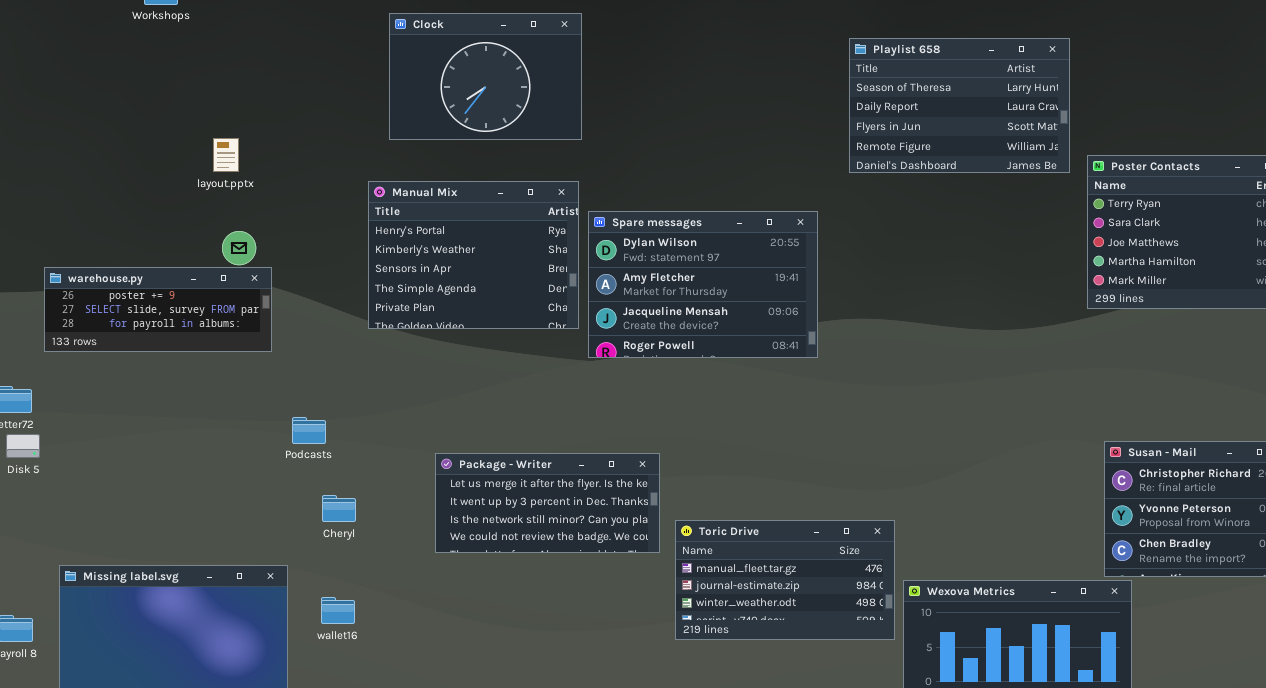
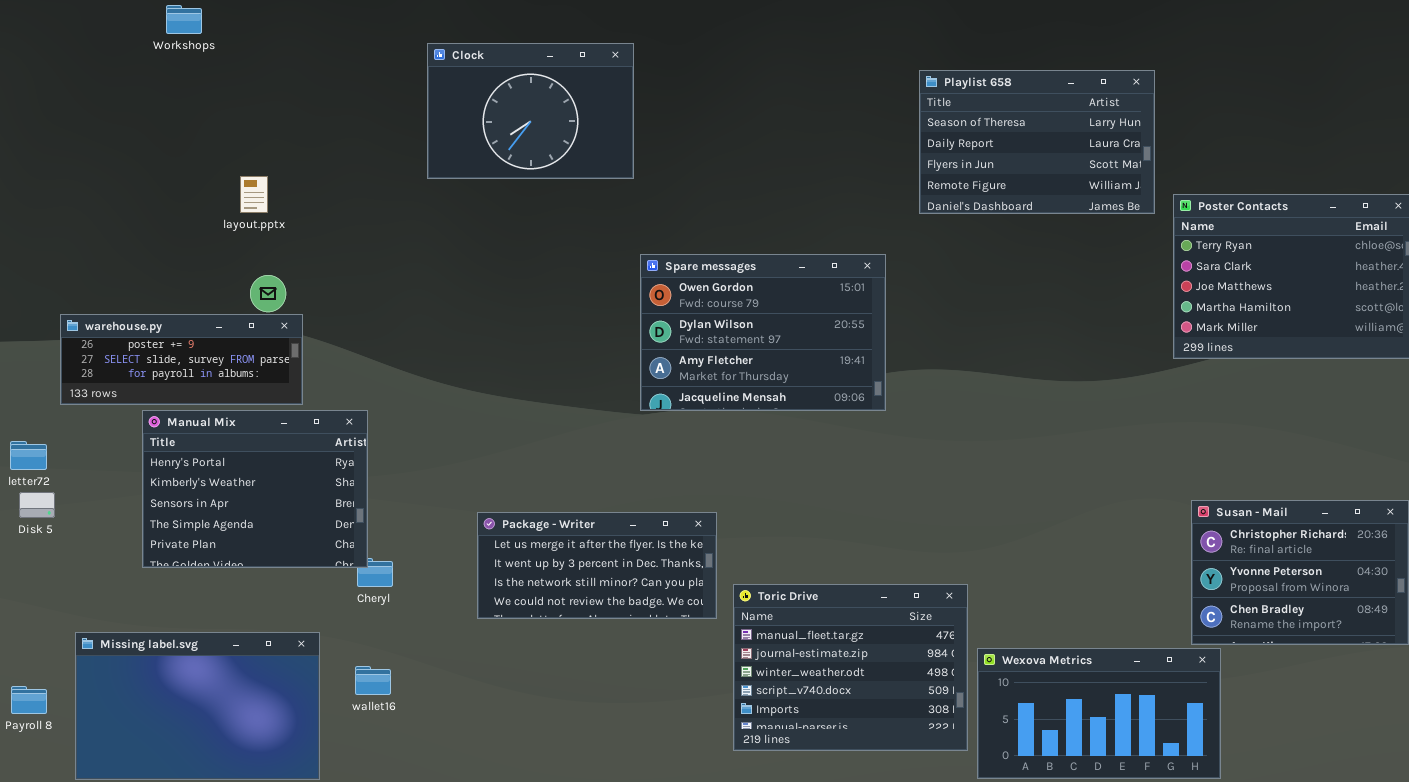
Manual Mix: [368,181,579,329] -> [142,410,368,568], moved
Spare messages: [588,211,818,358] -> [640,254,886,411], scrolled up 1 row
Toric Drive: [675,520,895,640] -> [733,584,968,751], resized

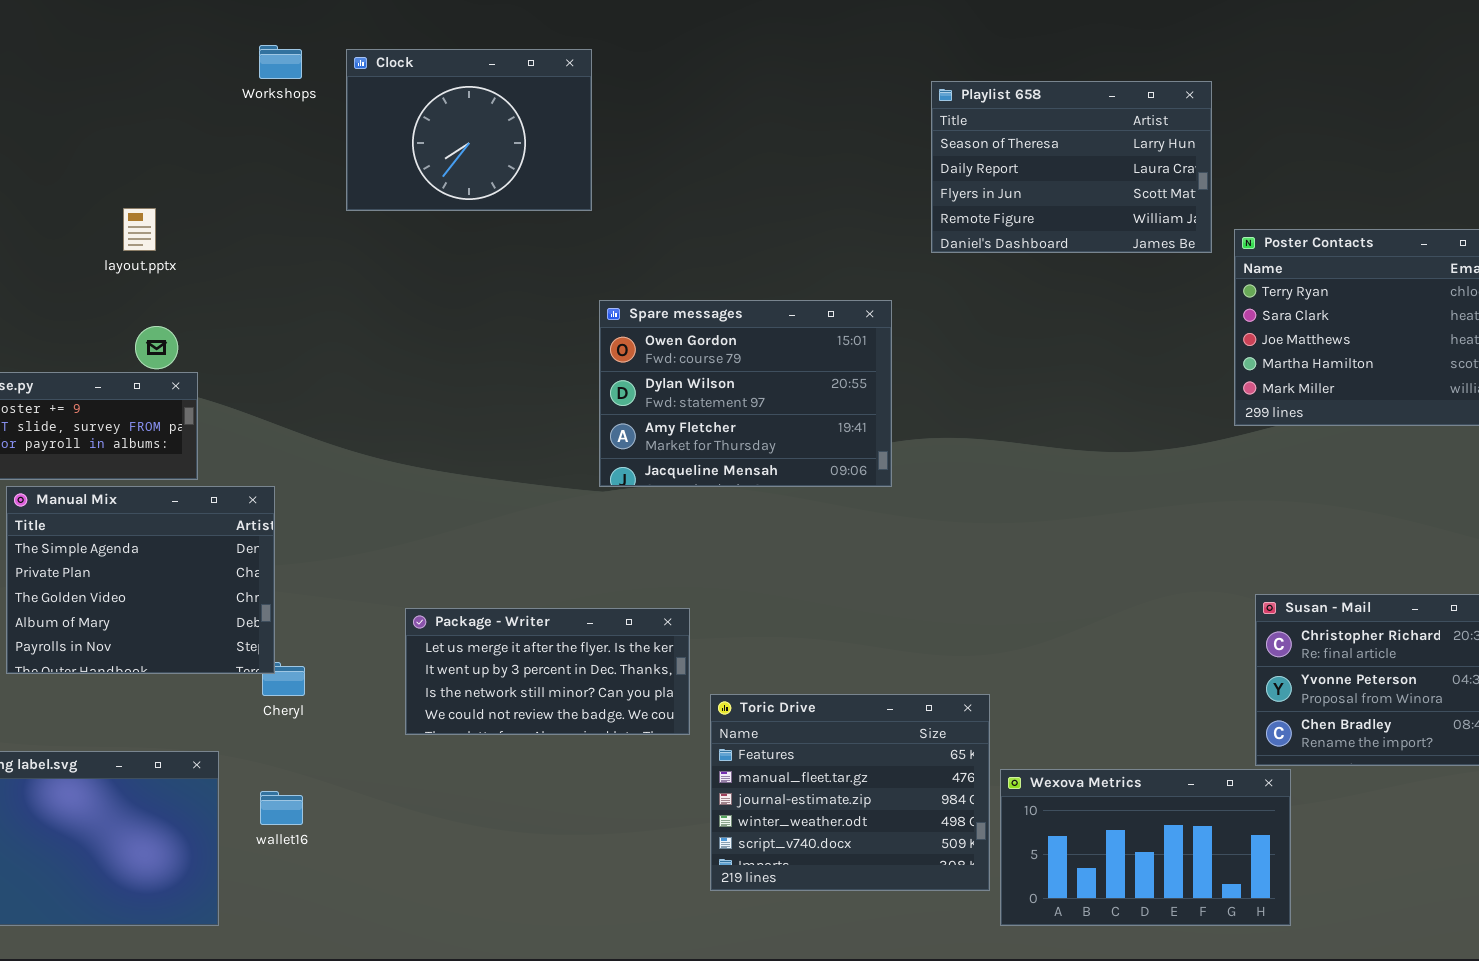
Workshops: [166,5,202,34] -> [259,45,302,79], moved
Manual Mix: [142,410,368,568] -> [6,486,275,674], scrolled down 3 rows
Toric Drive: [733,584,968,751] -> [710,694,990,891], scrolled up 1 row

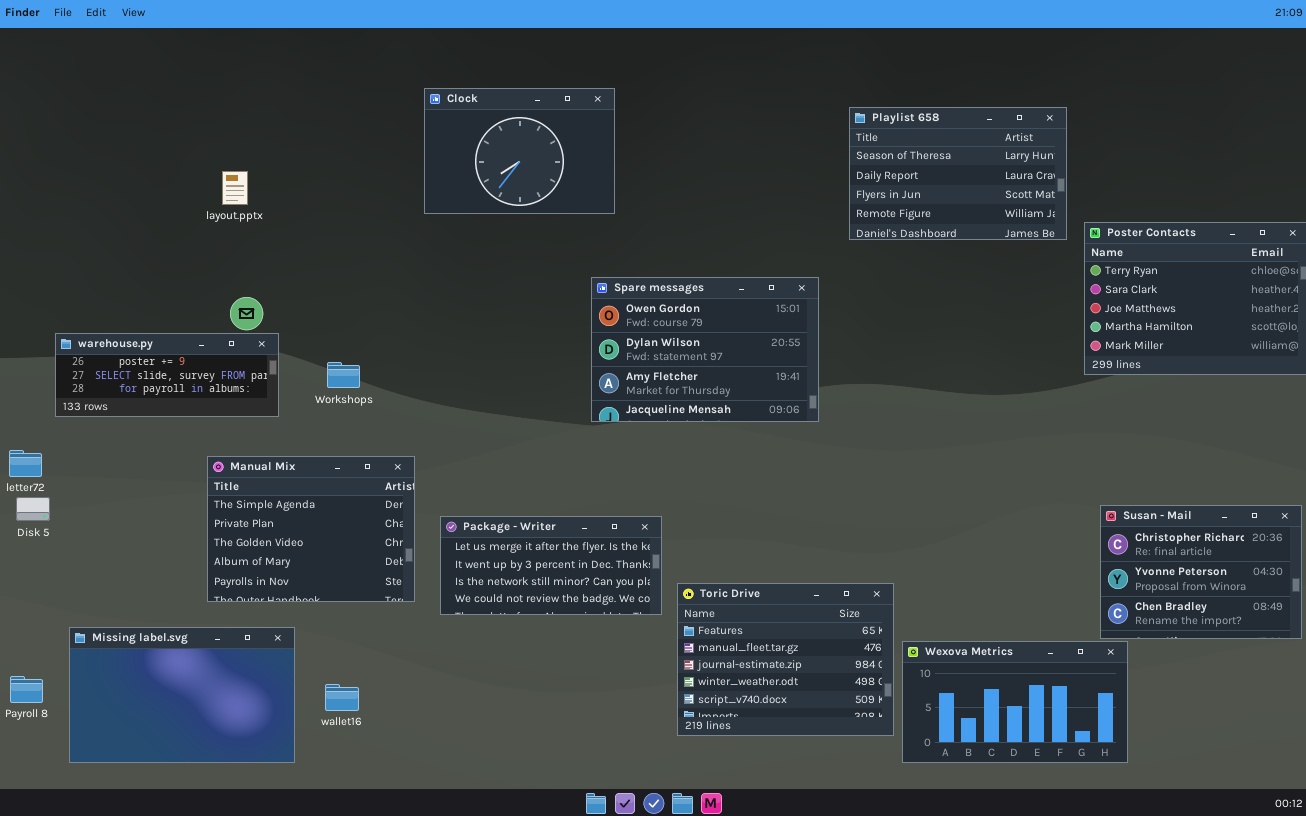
Workshops: [259,45,302,79] -> [327,362,360,388], moved
Clock: [346,49,592,211] -> [424,88,615,214], moved
layout.pptx: [123,208,156,251] -> [222,171,248,205], moved
Manual Mix: [6,486,275,674] -> [207,456,415,602], moved
wallet16: [260,791,303,825] -> [325,684,359,711], moved

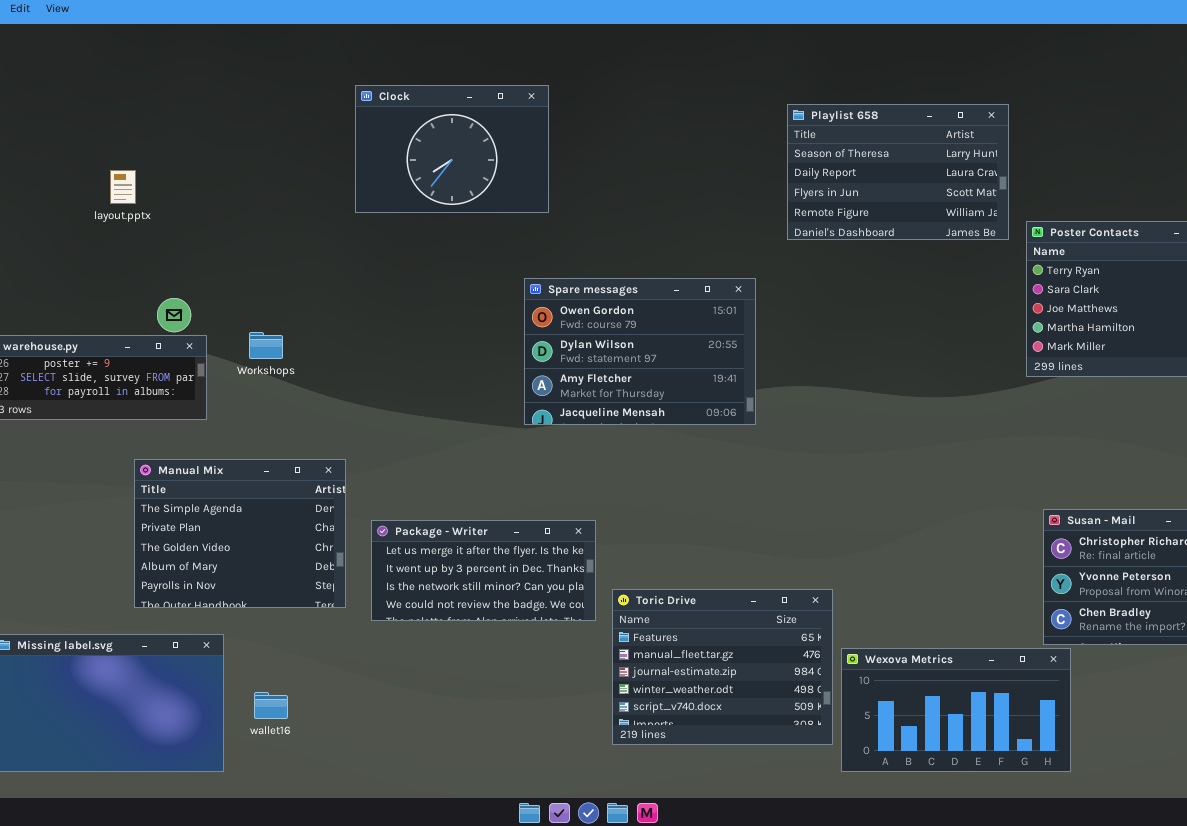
layout.pptx: [222,171,248,205] -> [110,170,136,204], moved
Workshops: [327,362,360,388] -> [249,332,283,359], moved

